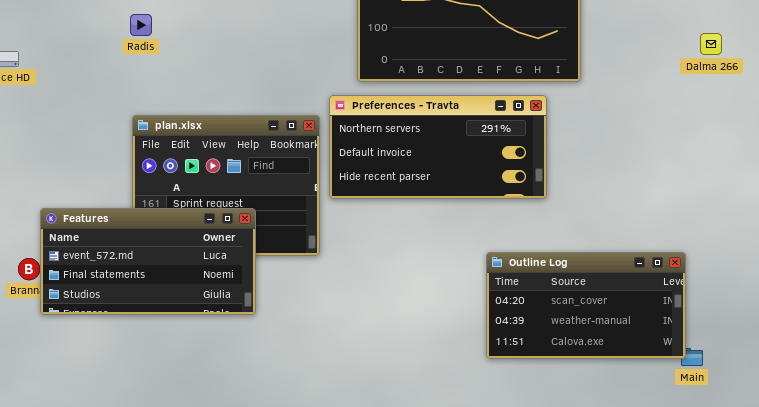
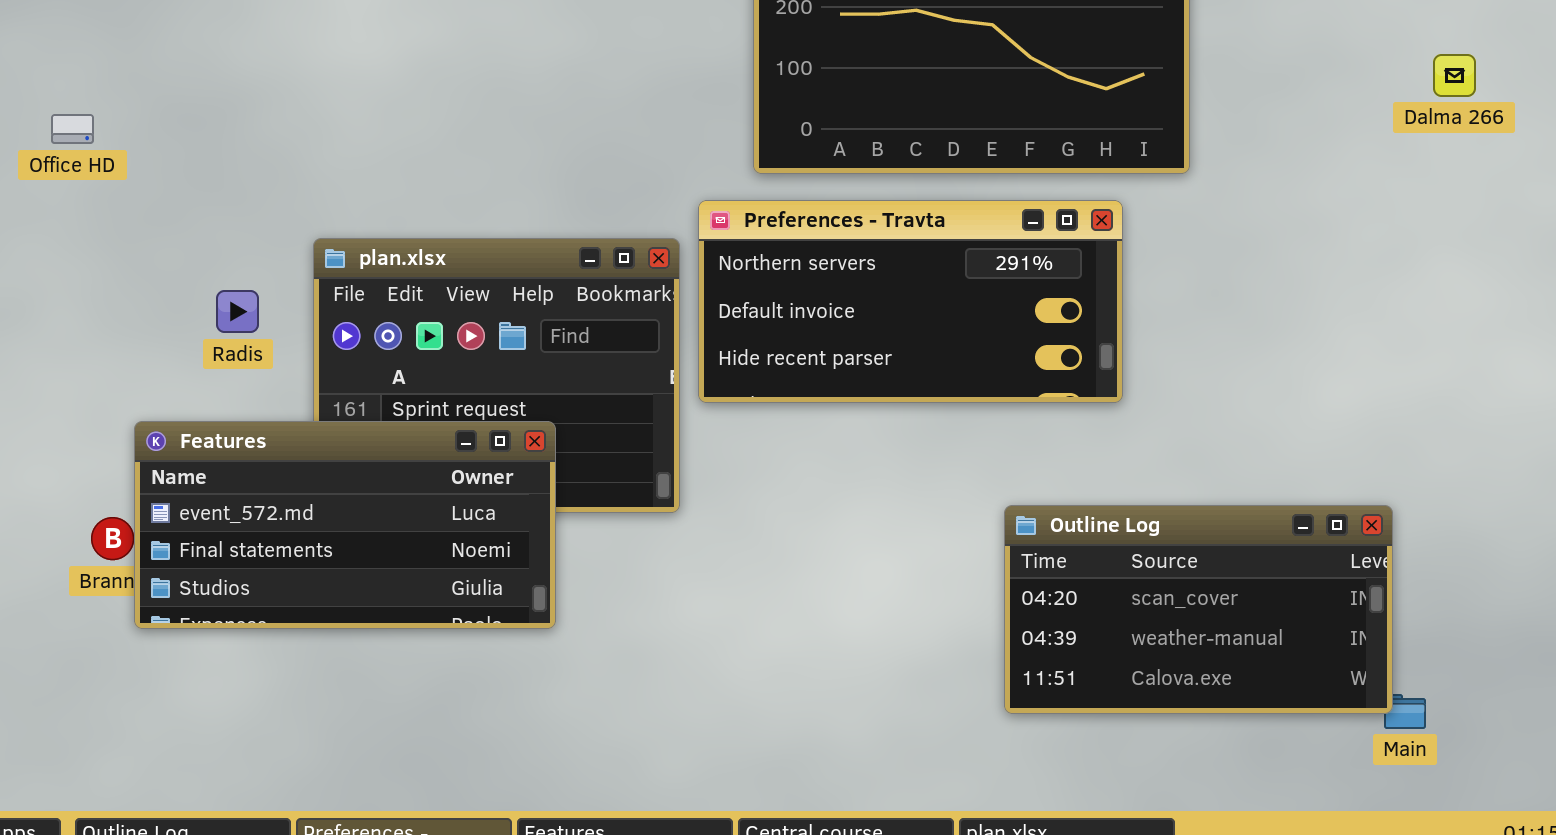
Radis: [130,14,152,36] -> [216,290,259,333], moved
Dalma 266: [700,33,722,55] -> [1433,54,1476,97], moved

